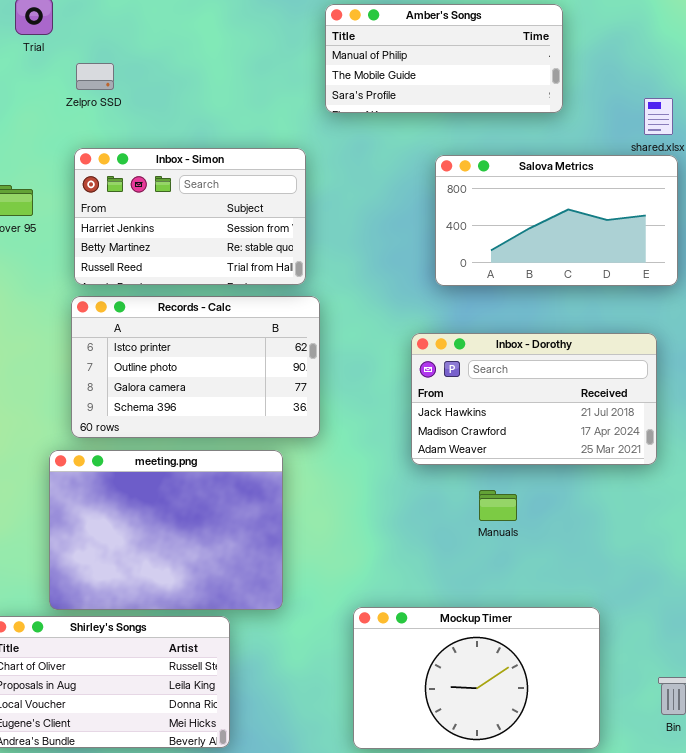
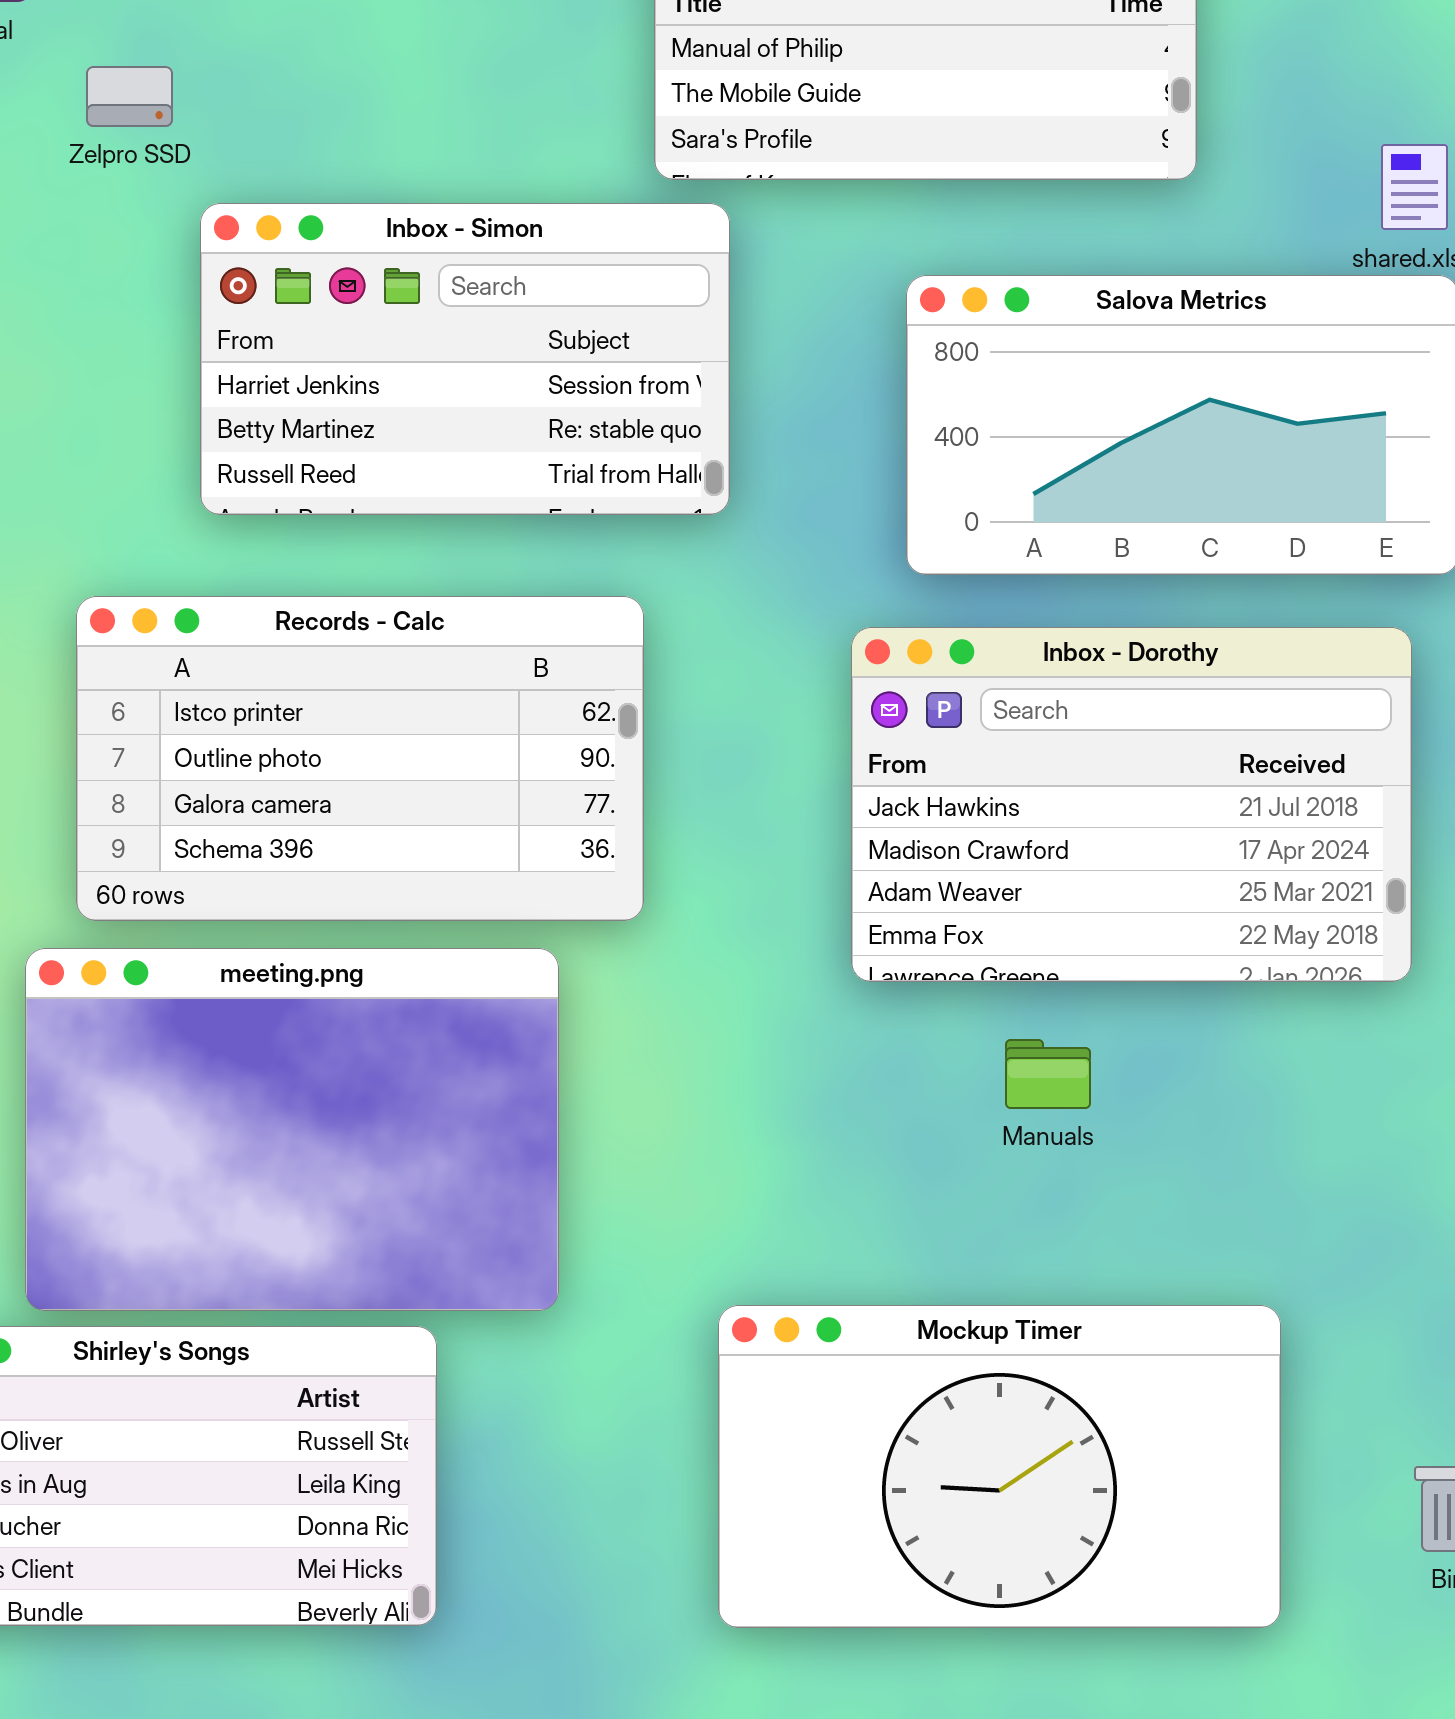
Inbox - Simon: [74,148,306,285] -> [200,203,730,515], moved
Inbox - Dorothy: [411,333,657,465] -> [851,627,1412,982], resized

